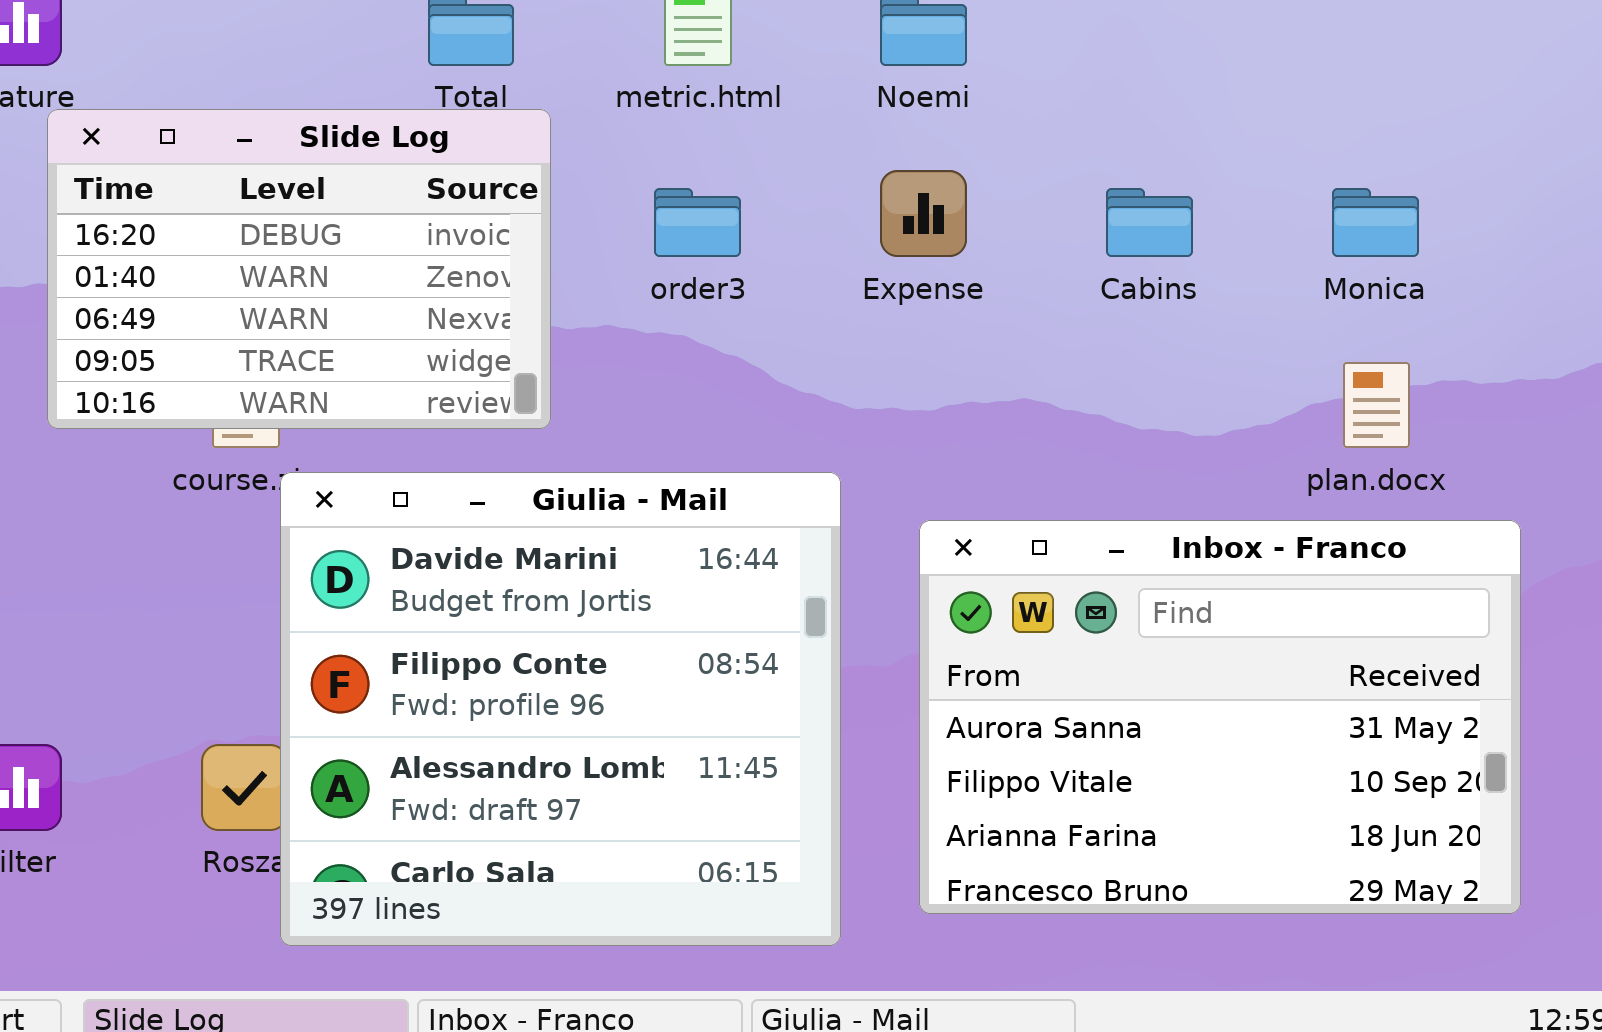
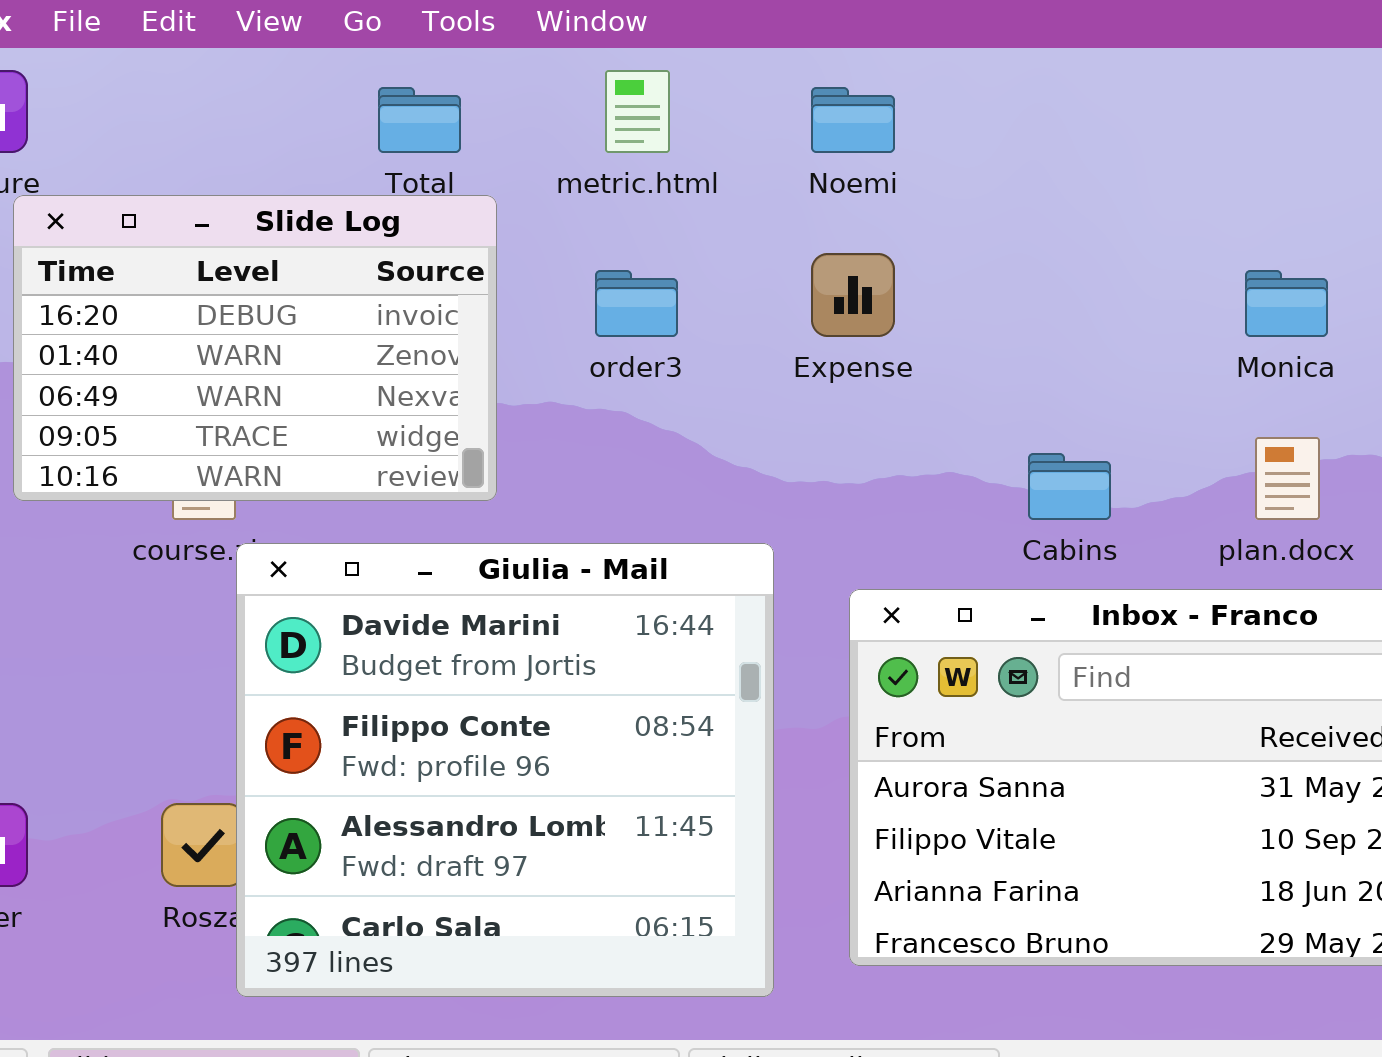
Cabins: [1106,188,1193,257] -> [1028,453,1111,520], moved

